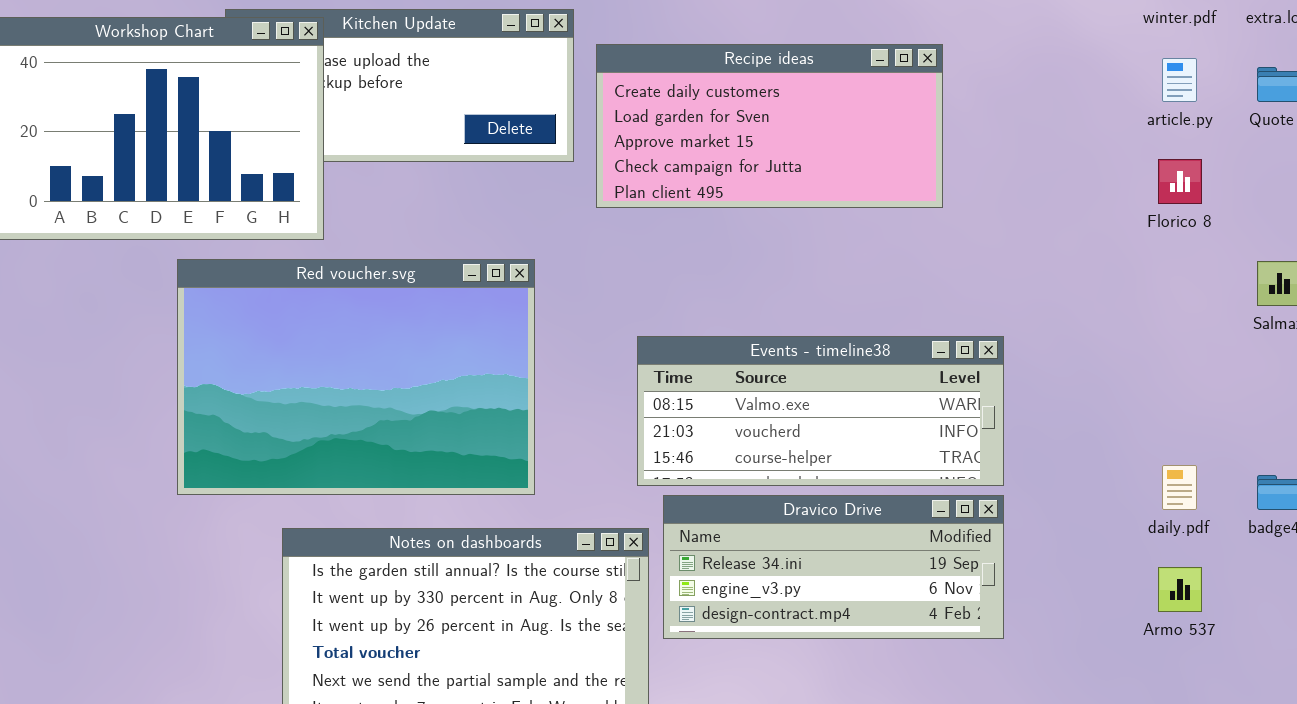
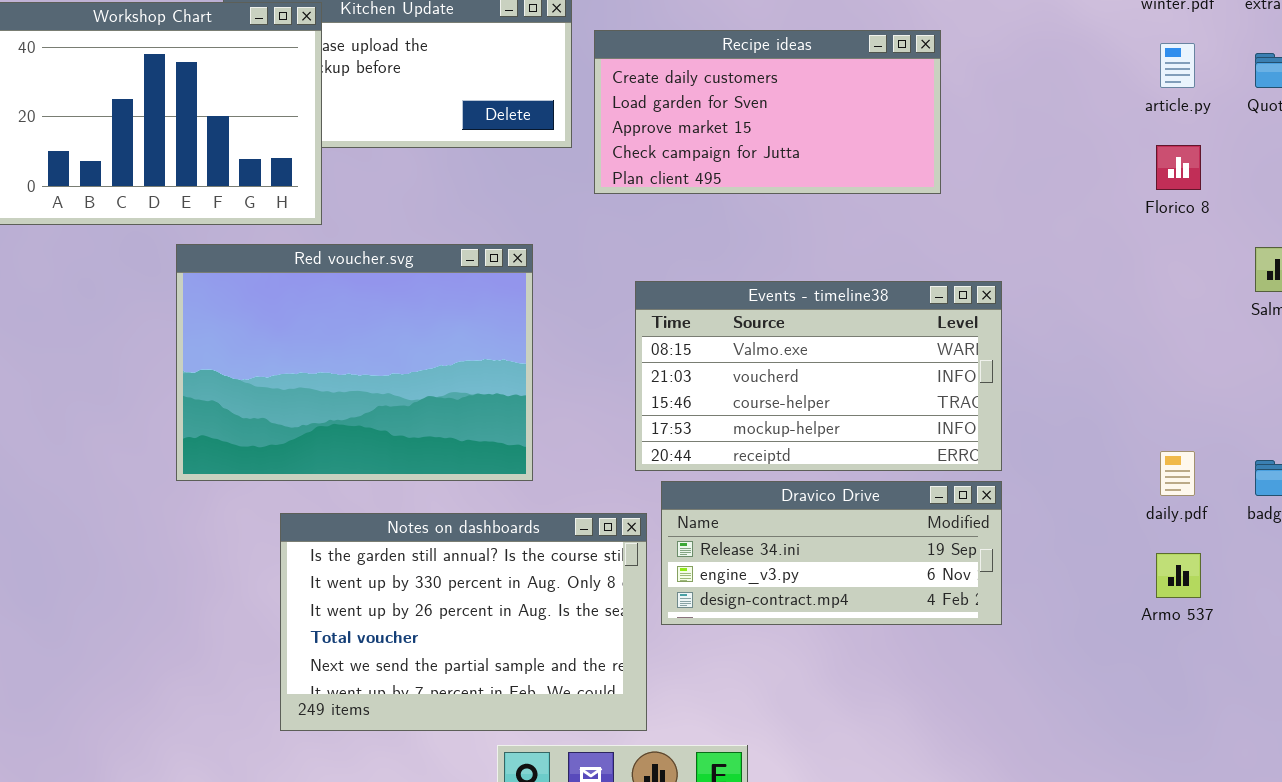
Events - timeline38: [637,336,1004,486] -> [635,281,1002,471], resized

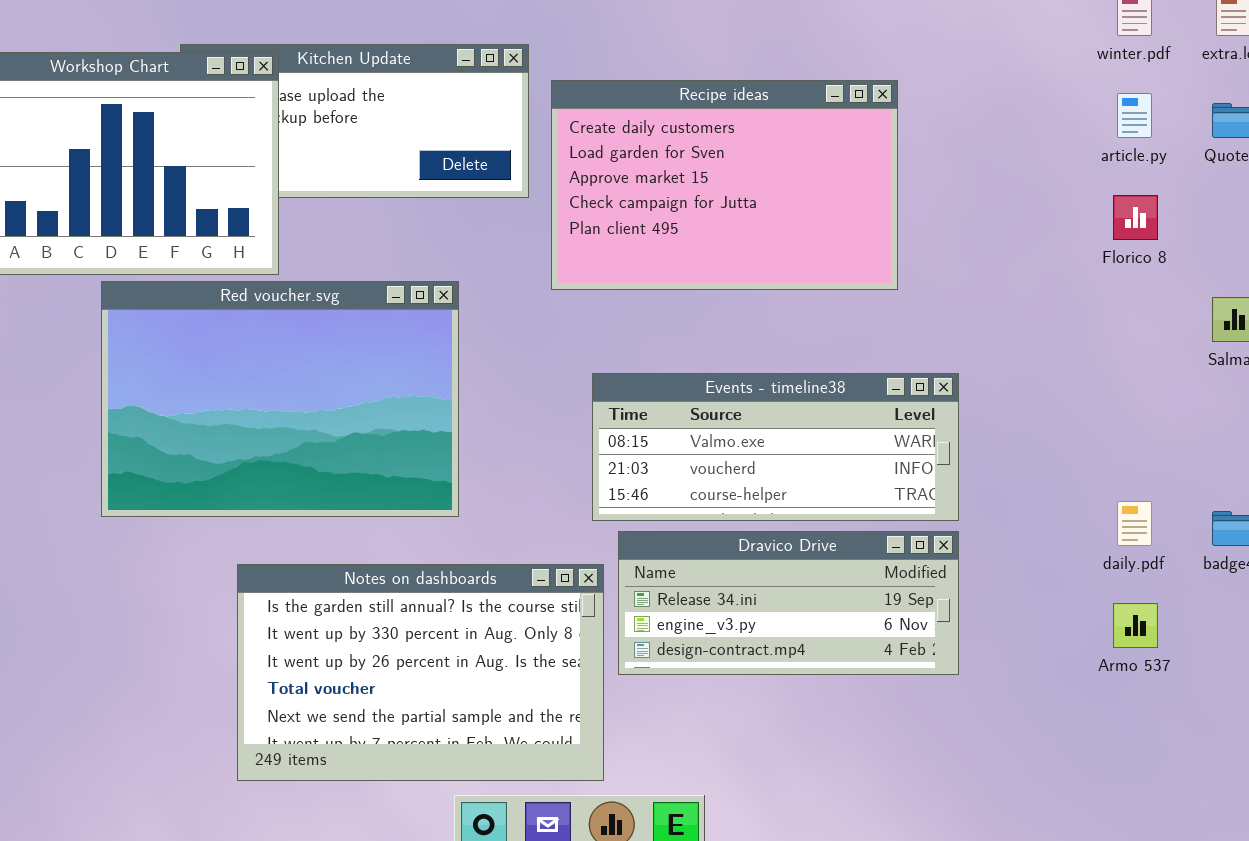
Recipe ideas: [594,30,941,194] -> [551,80,898,290], resized
Red voucher.svg: [176,244,533,481] -> [101,281,459,517], moved
Events - timeline38: [635,281,1002,471] -> [592,373,959,521], resized

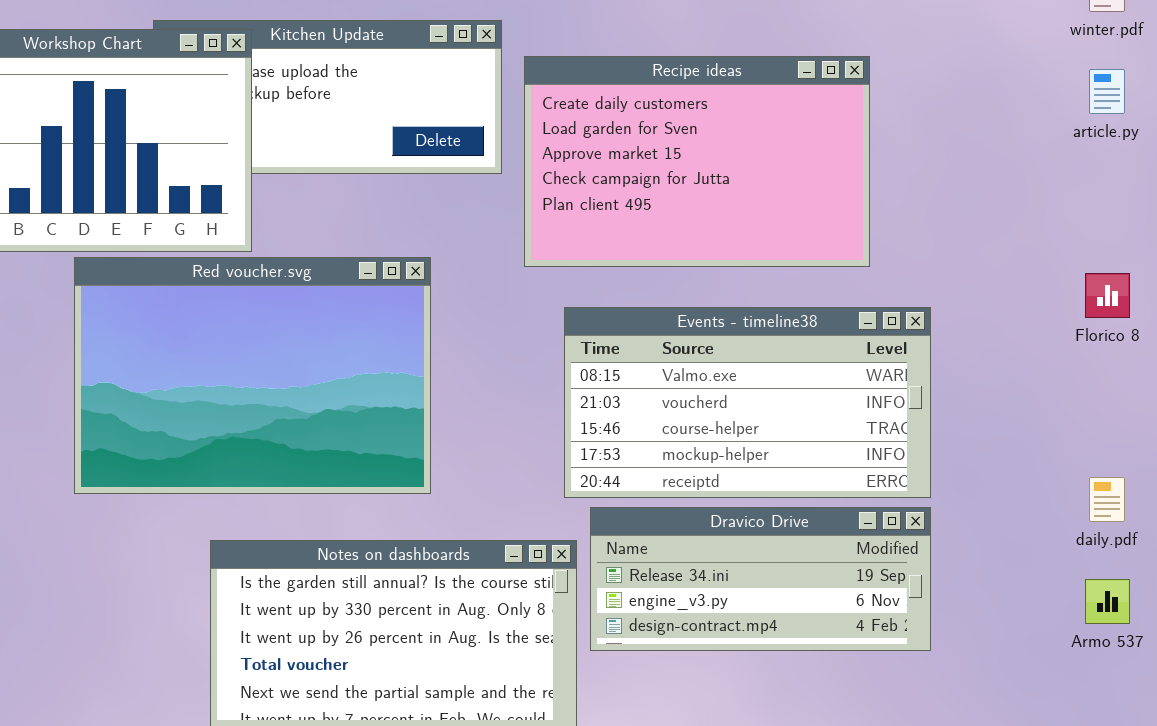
Florico 8: [1113,195,1158,240] -> [1085,273,1130,318], moved
Events - timeline38: [592,373,959,521] -> [564,307,931,498], resized

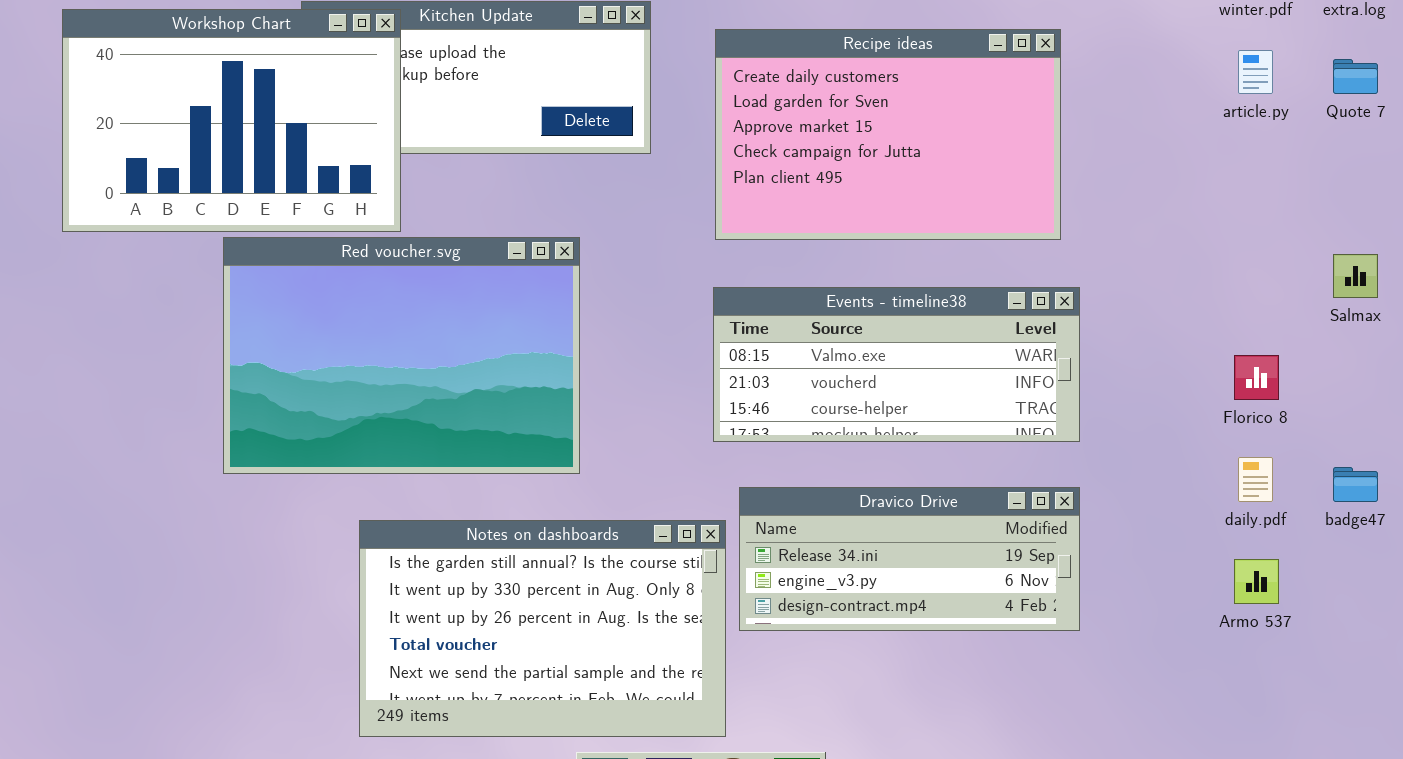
Recipe ideas: [524,56,870,267] -> [715,29,1061,240], moved
Florico 8: [1085,273,1130,318] -> [1234,355,1279,400], moved
Events - timeline38: [564,307,931,498] -> [713,287,1080,442], resized

